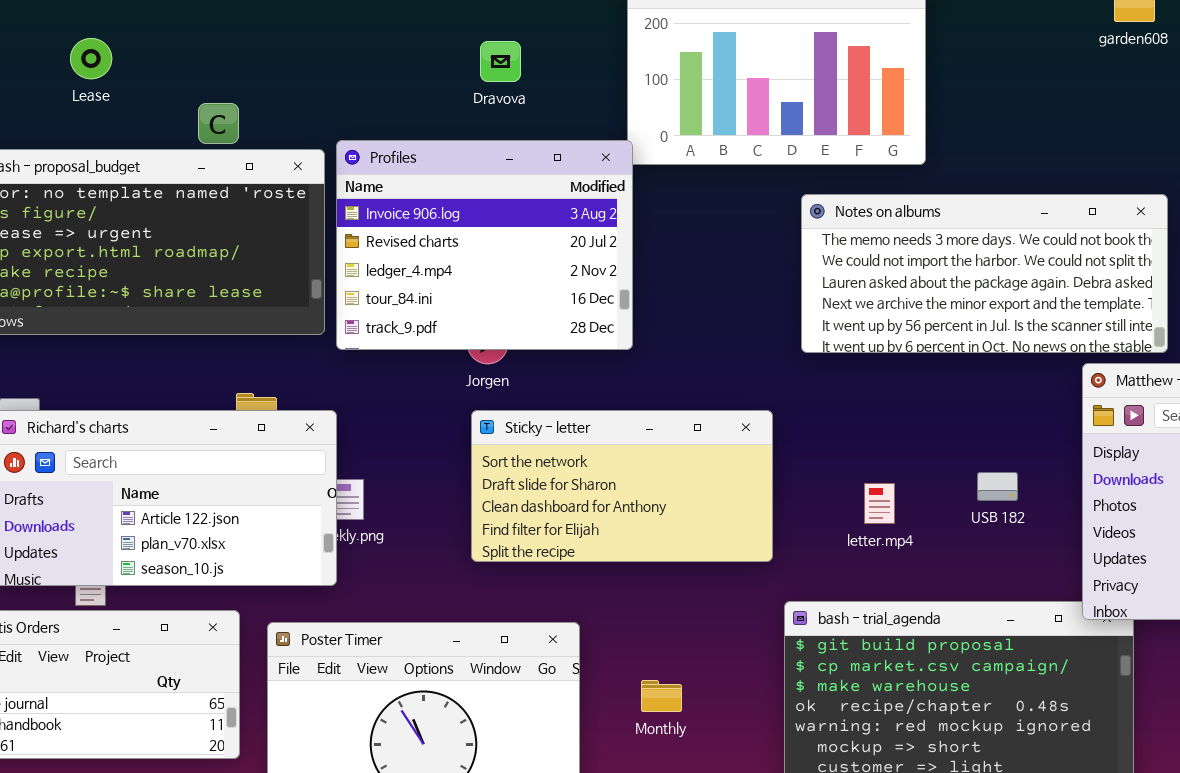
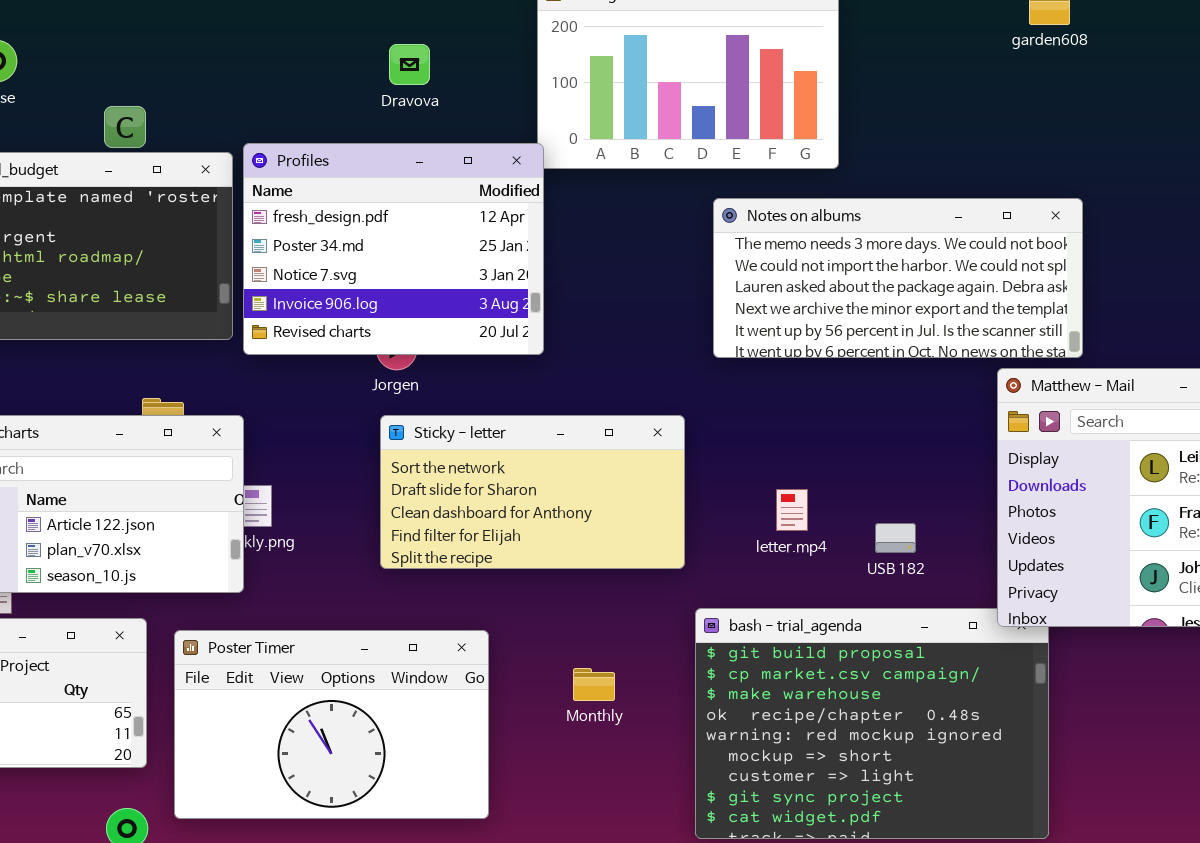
Profiles: [336,140,633,350] -> [243,143,544,355], scrolled up 3 rows
USB 182: [977,472,1018,501] -> [875,523,916,553], moved
Monthly: [641,680,682,712] -> [573,668,615,701], moved

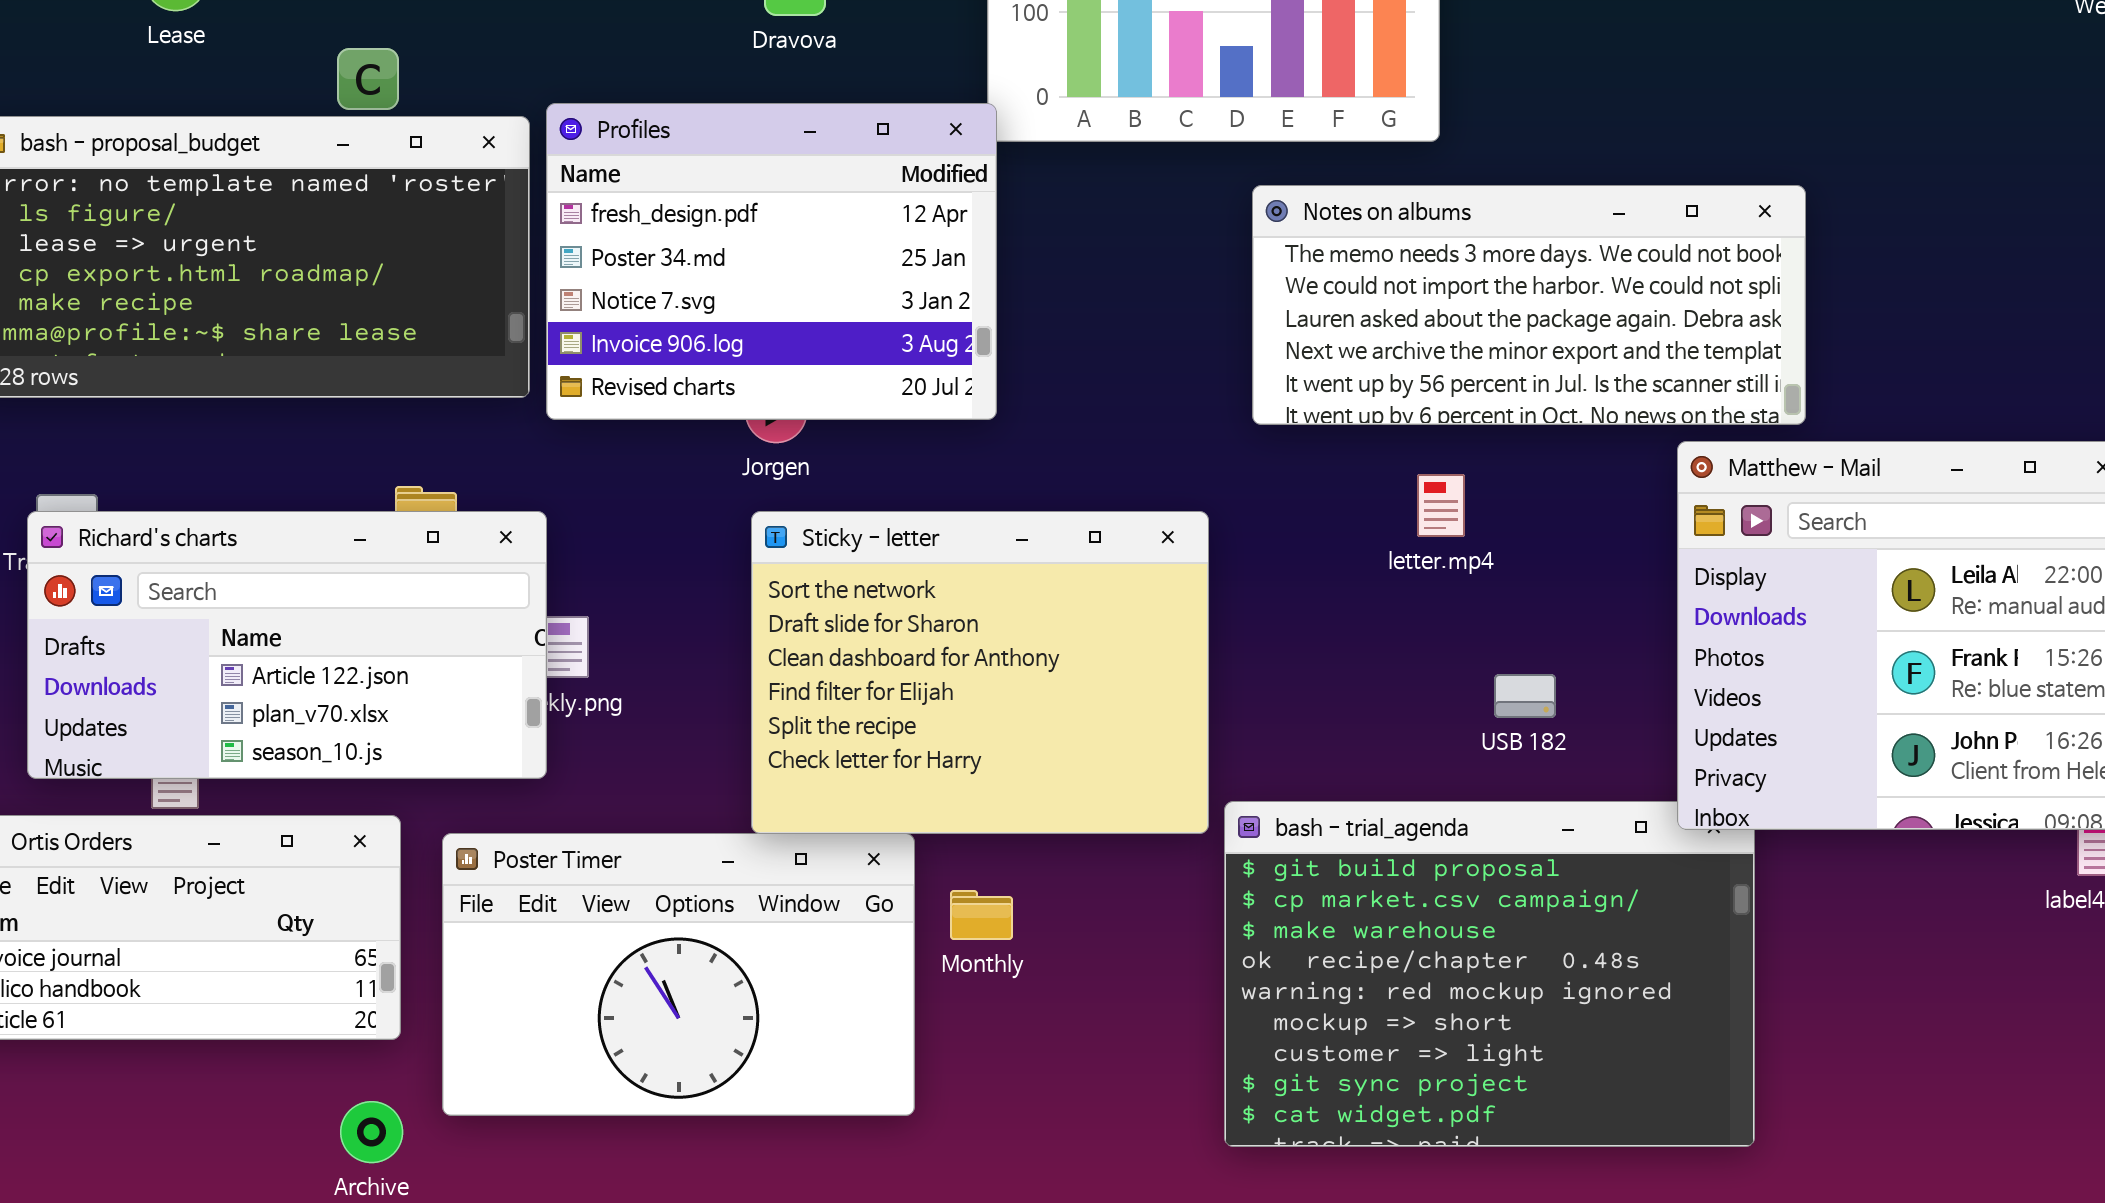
Sticky - letter: [380,415,685,569] -> [751,511,1209,834], resized
letter.mp4: [776,489,808,531] -> [1417,474,1465,537], moved
Monthly: [573,668,615,701] -> [950,890,1013,940], moved

